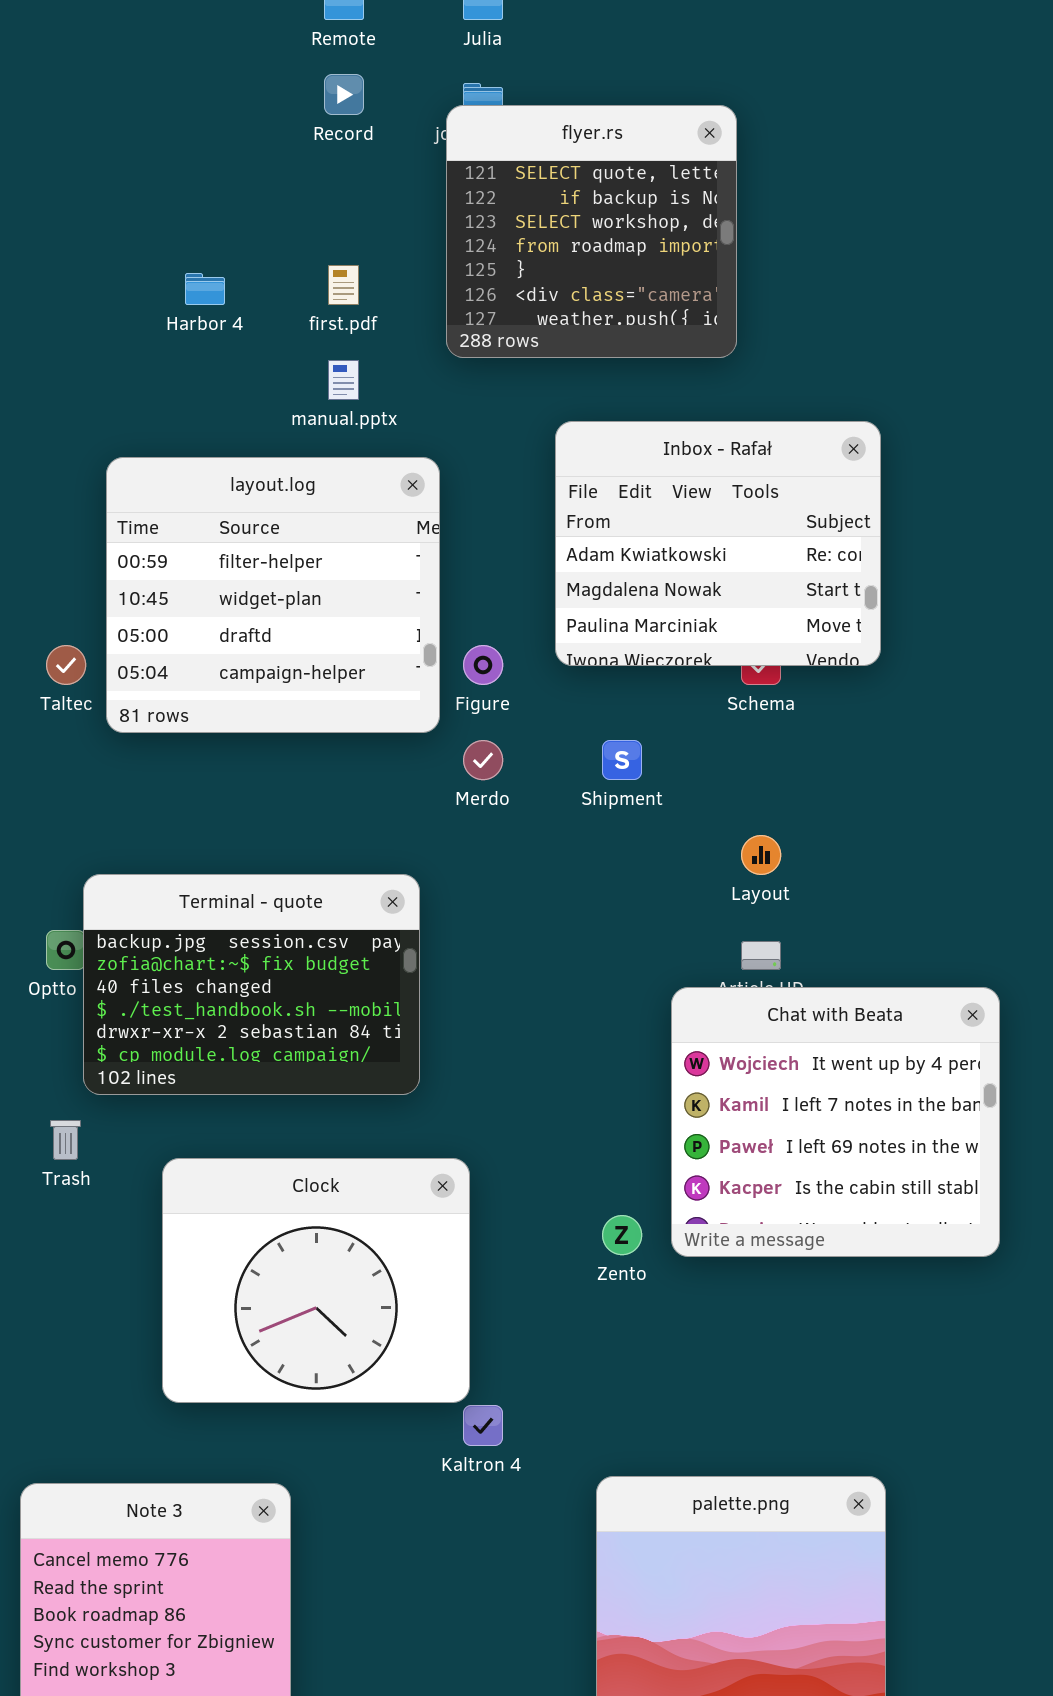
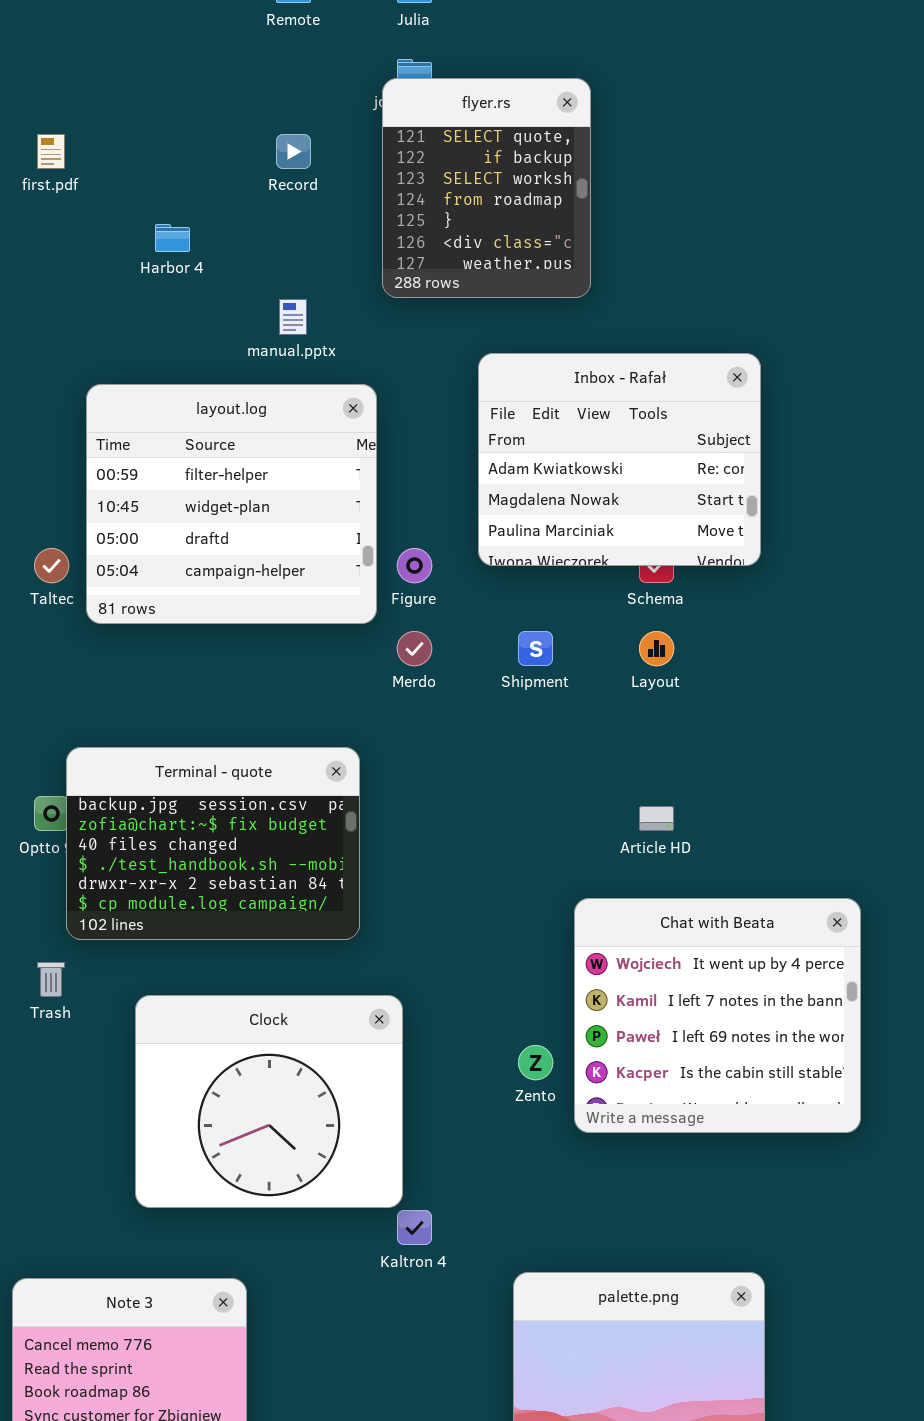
Record: [324,74,364,115] -> [276,134,311,169], moved
flyer.rs: [446,105,737,358] -> [382,78,591,298], resized
first.pdf: [328,265,359,305] -> [37,134,65,169], moved
Layout: [741,835,781,875] -> [639,631,674,666], moved
Chat with Beata: [671,987,1000,1257] -> [574,898,861,1133], moved

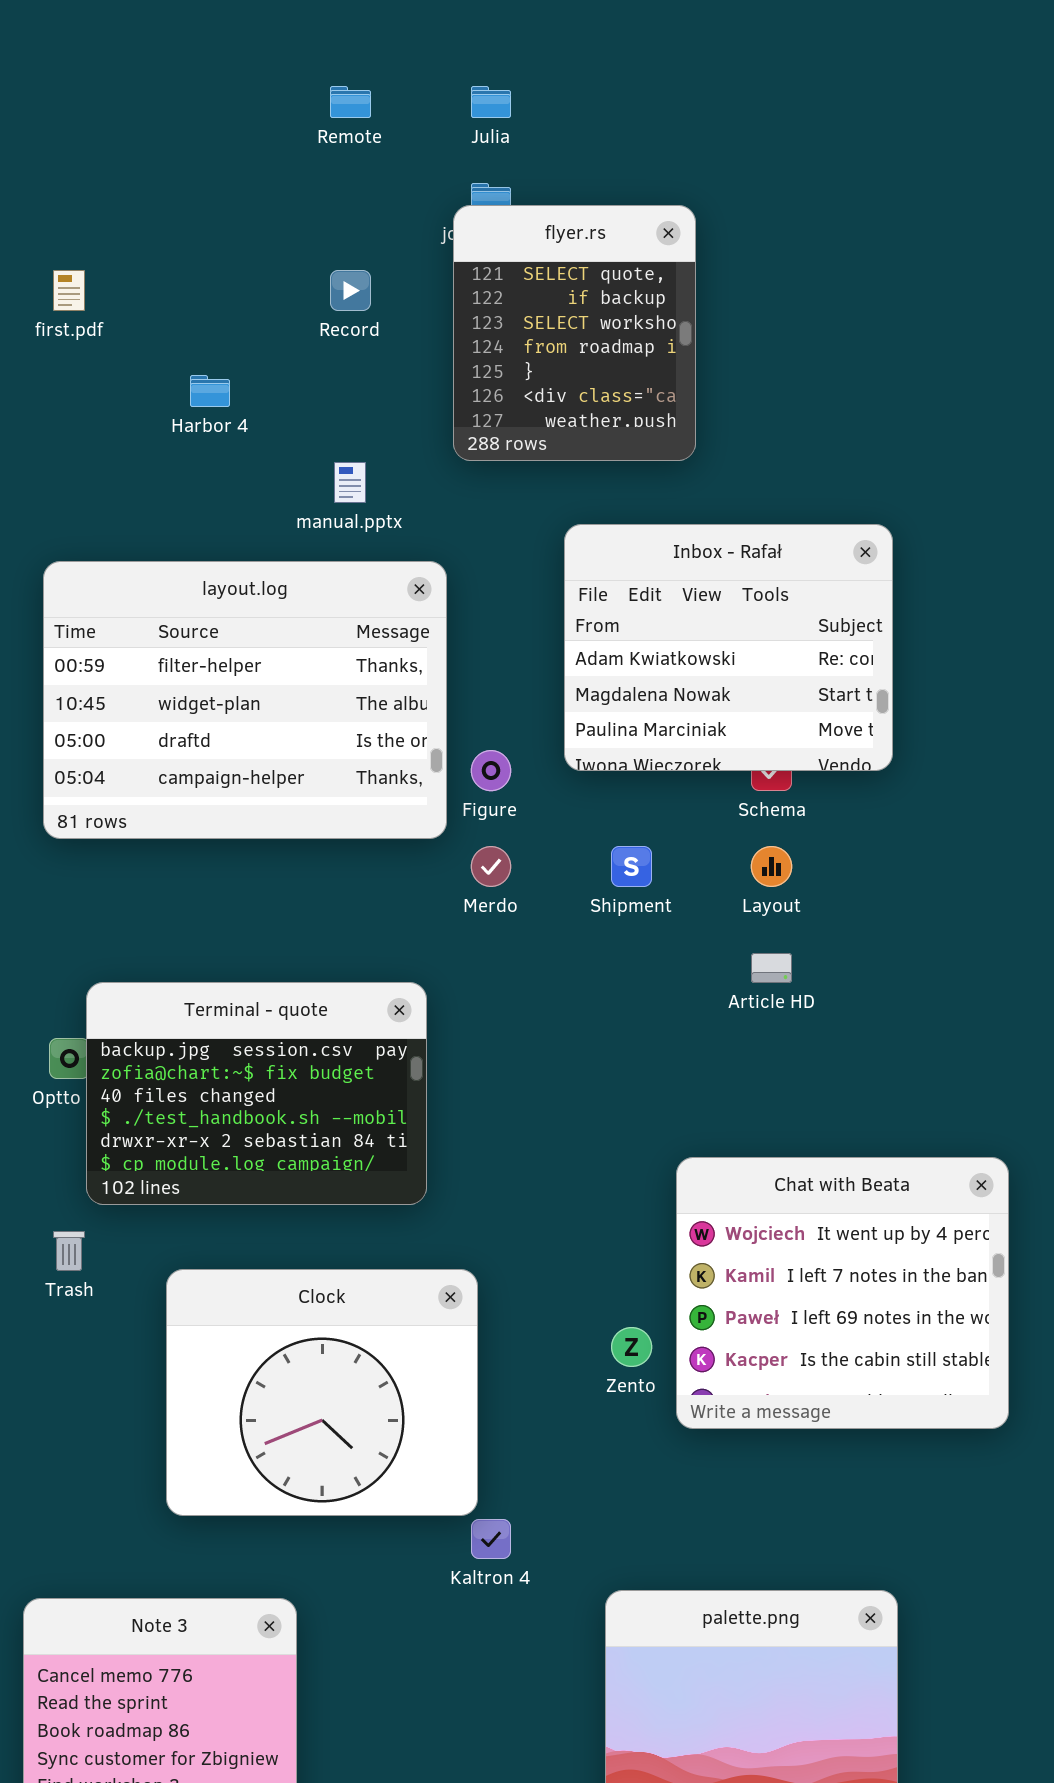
layout.log: [86,384,377,624] -> [43,561,447,839], resized
Article HD: [639,806,674,831] -> [751,953,792,983], moved

